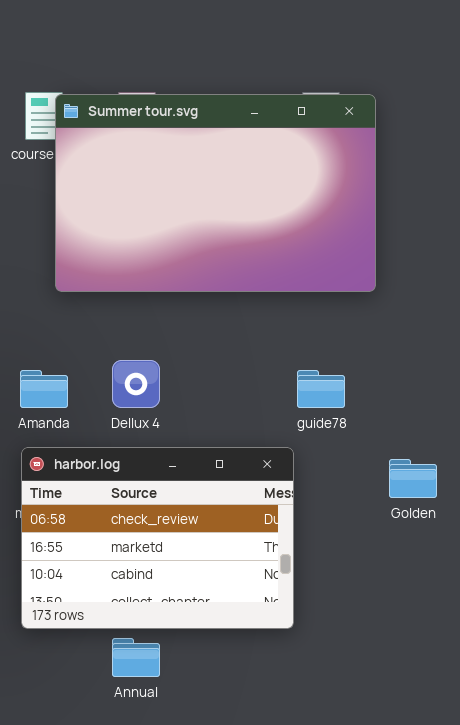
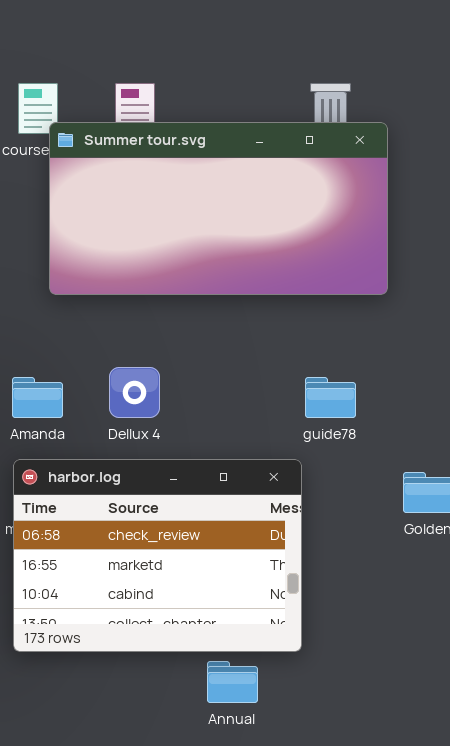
Summer tour.svg: [55,94,376,292] -> [49,122,388,295], resized
Annual: [112,638,160,677] -> [207,661,258,703], moved

